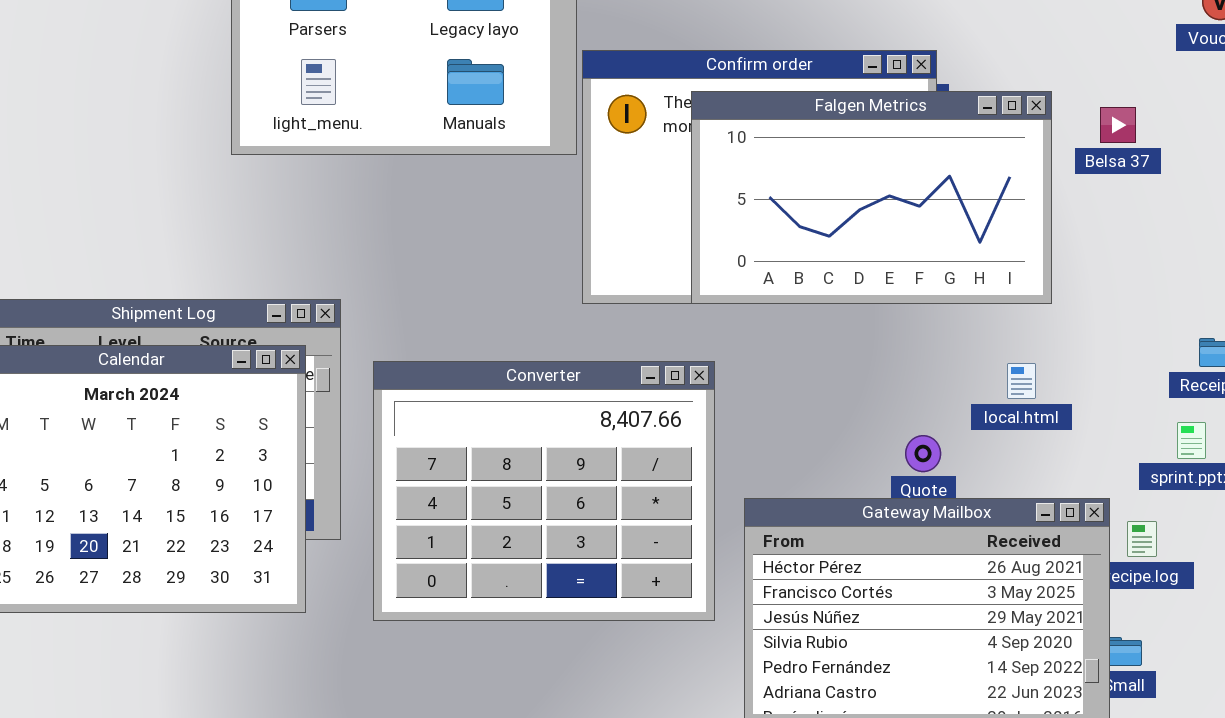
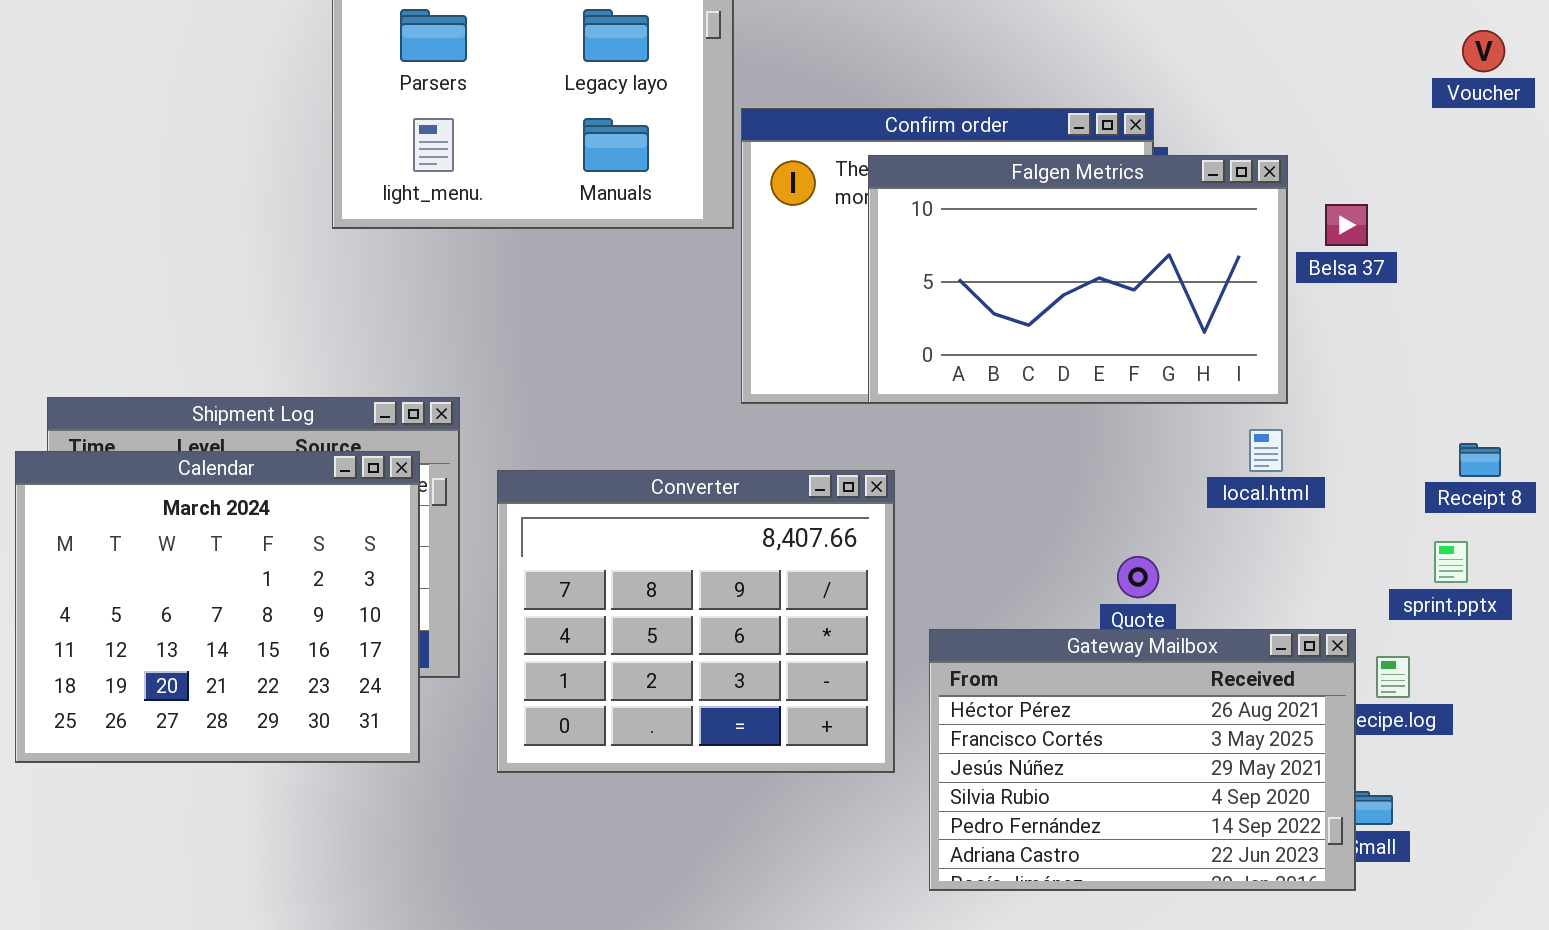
Belsa 37: [1100,107,1136,143] -> [1325,204,1368,246], moved
local.html: [1007,363,1036,399] -> [1249,429,1283,472], moved

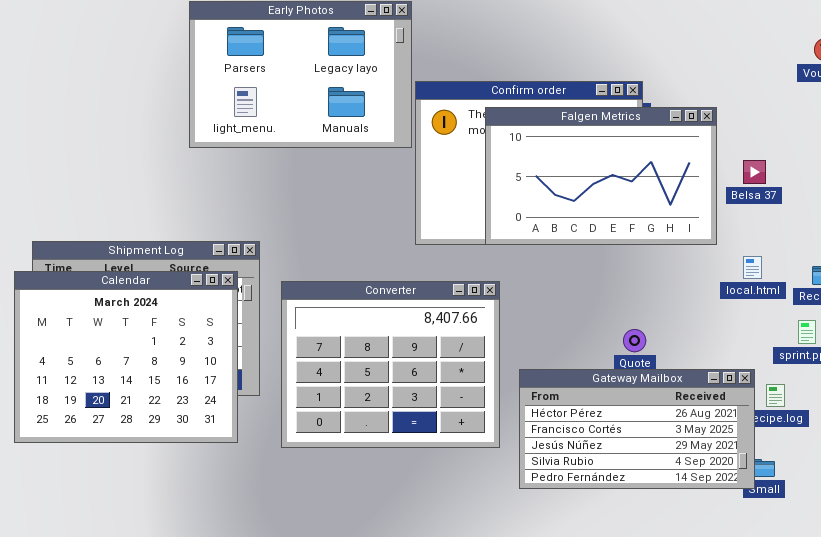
Belsa 37: [1325,204,1368,246] -> [743,160,766,184], moved
local.html: [1249,429,1283,472] -> [743,256,762,279], moved
Gateway Mailbox: [929,629,1356,891] -> [519,369,755,489], resized

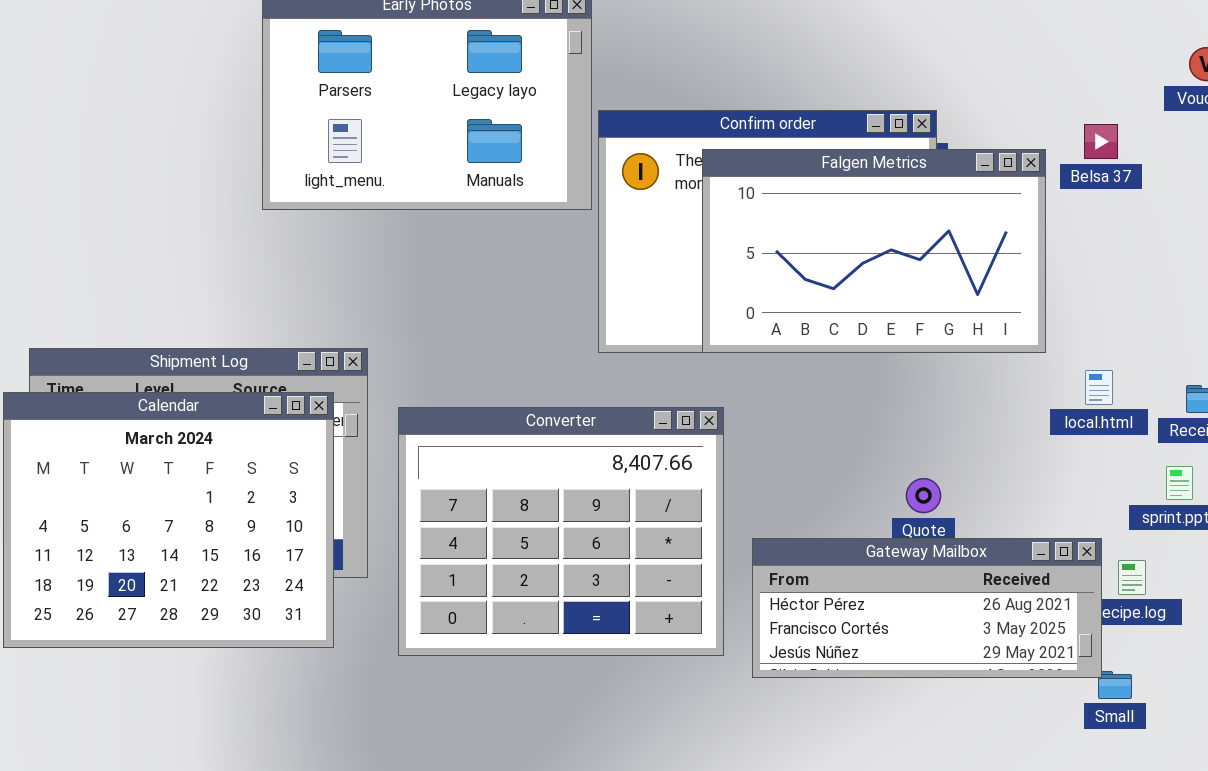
Belsa 37: [743,160,766,184] -> [1084,124,1118,159], moved
Gateway Mailbox: [519,369,755,489] -> [752,538,1102,678], resized

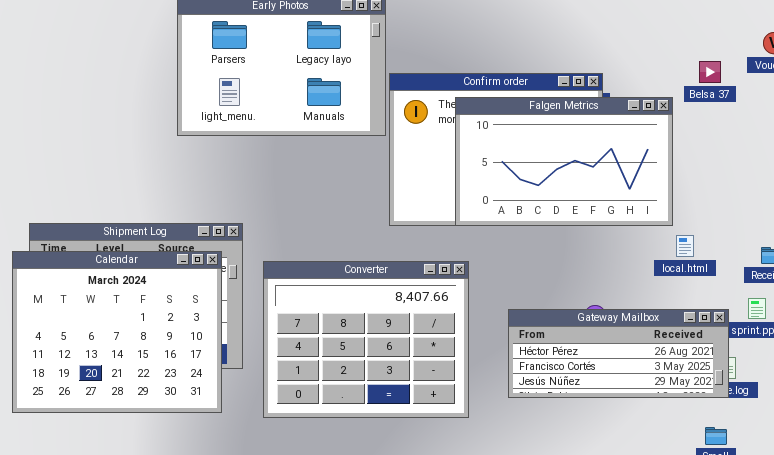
Belsa 37: [1084,124,1118,159] -> [699,61,721,83], moved
local.html: [1085,370,1113,405] -> [676,235,694,257], moved
Gateway Mailbox: [752,538,1102,678] -> [508,309,729,398], moved

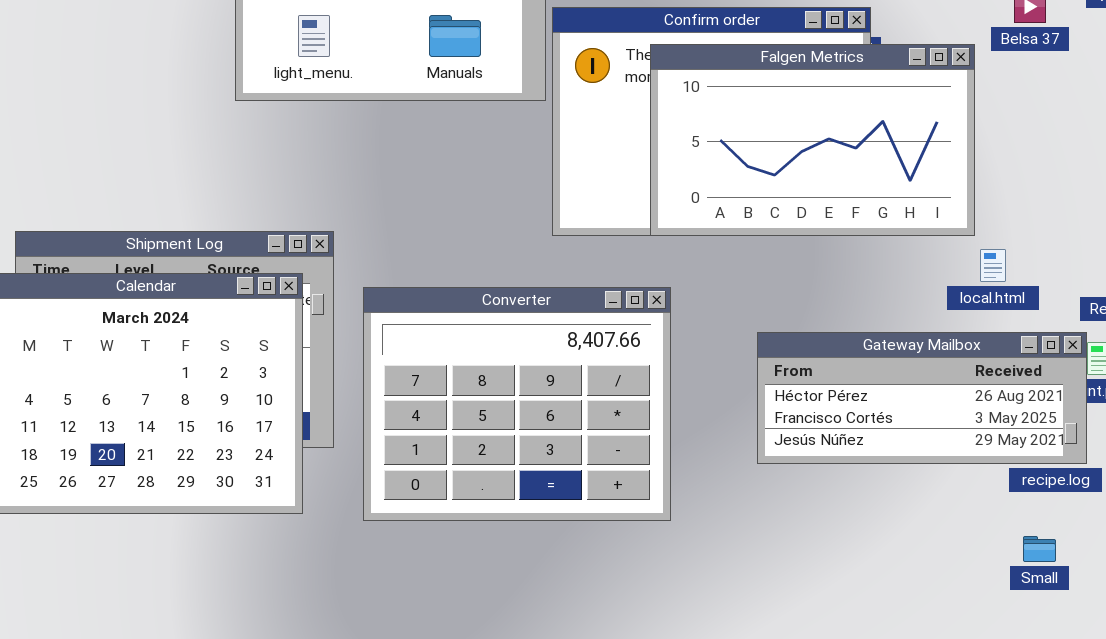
Gateway Mailbox: [508,309,729,398] -> [757,332,1087,464], moved

